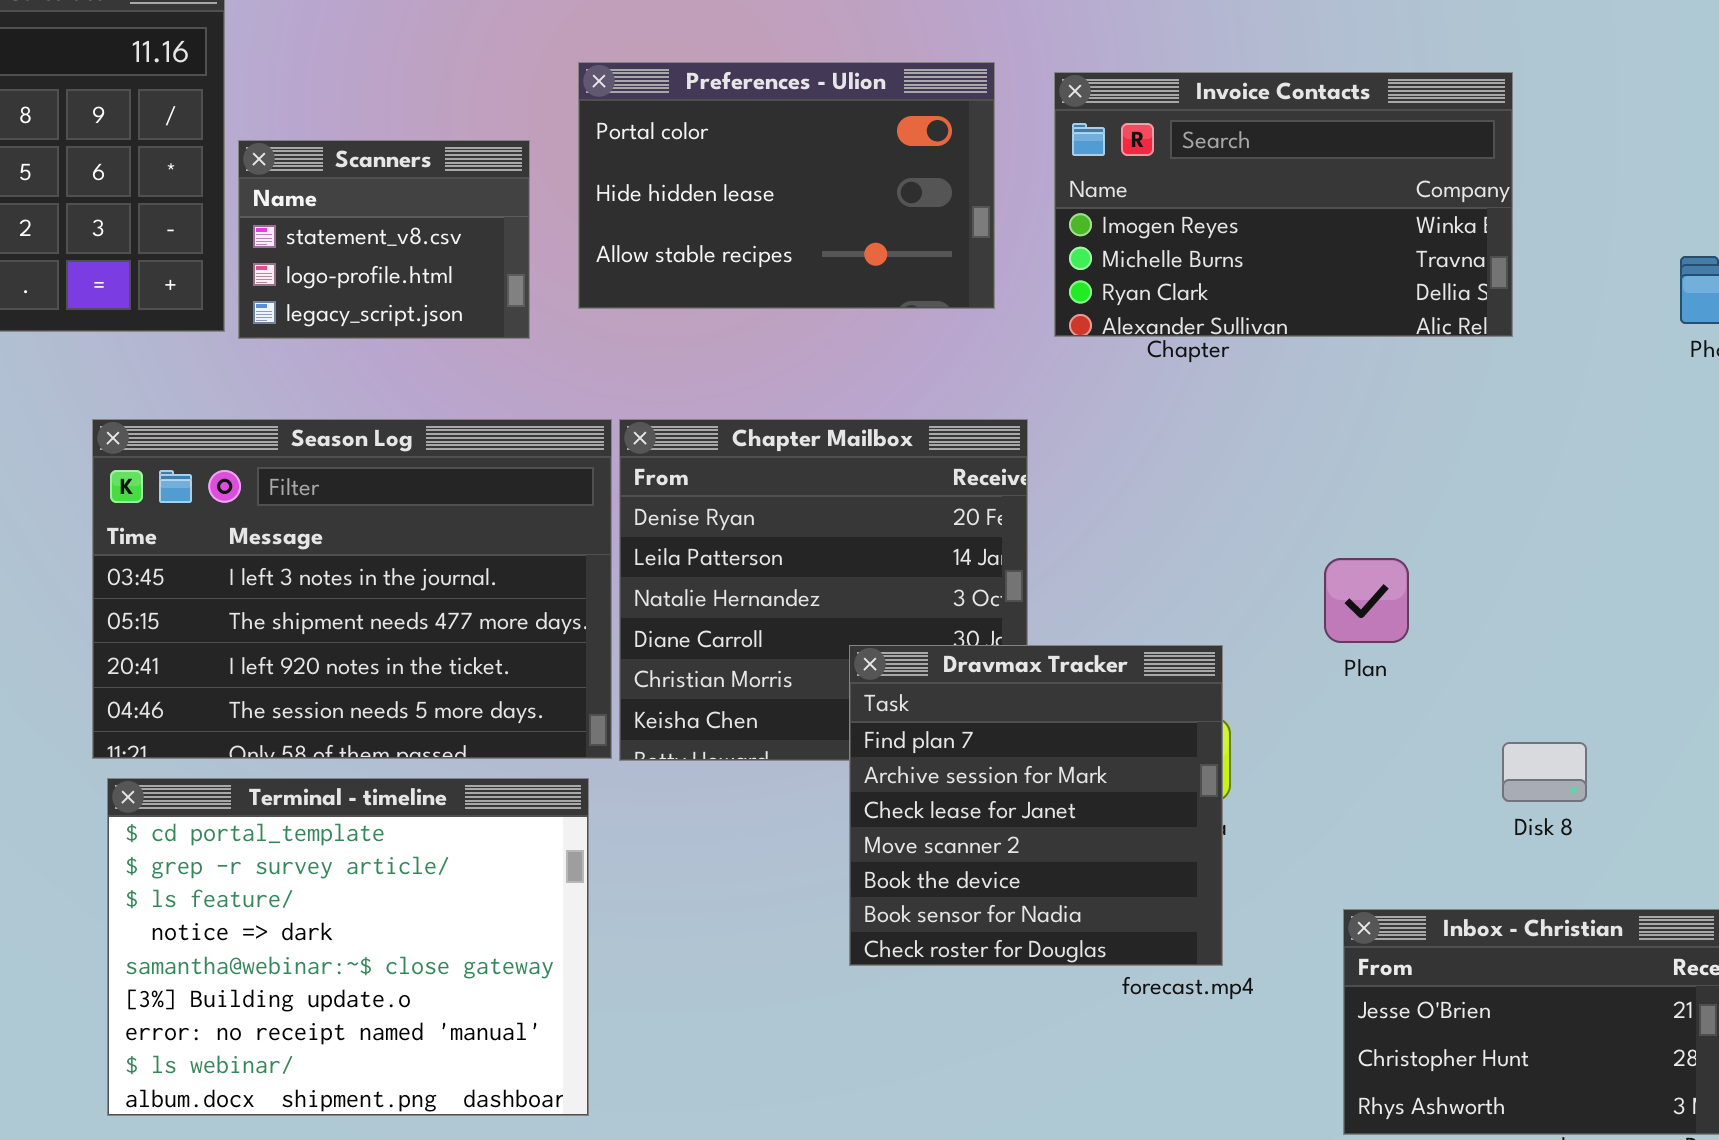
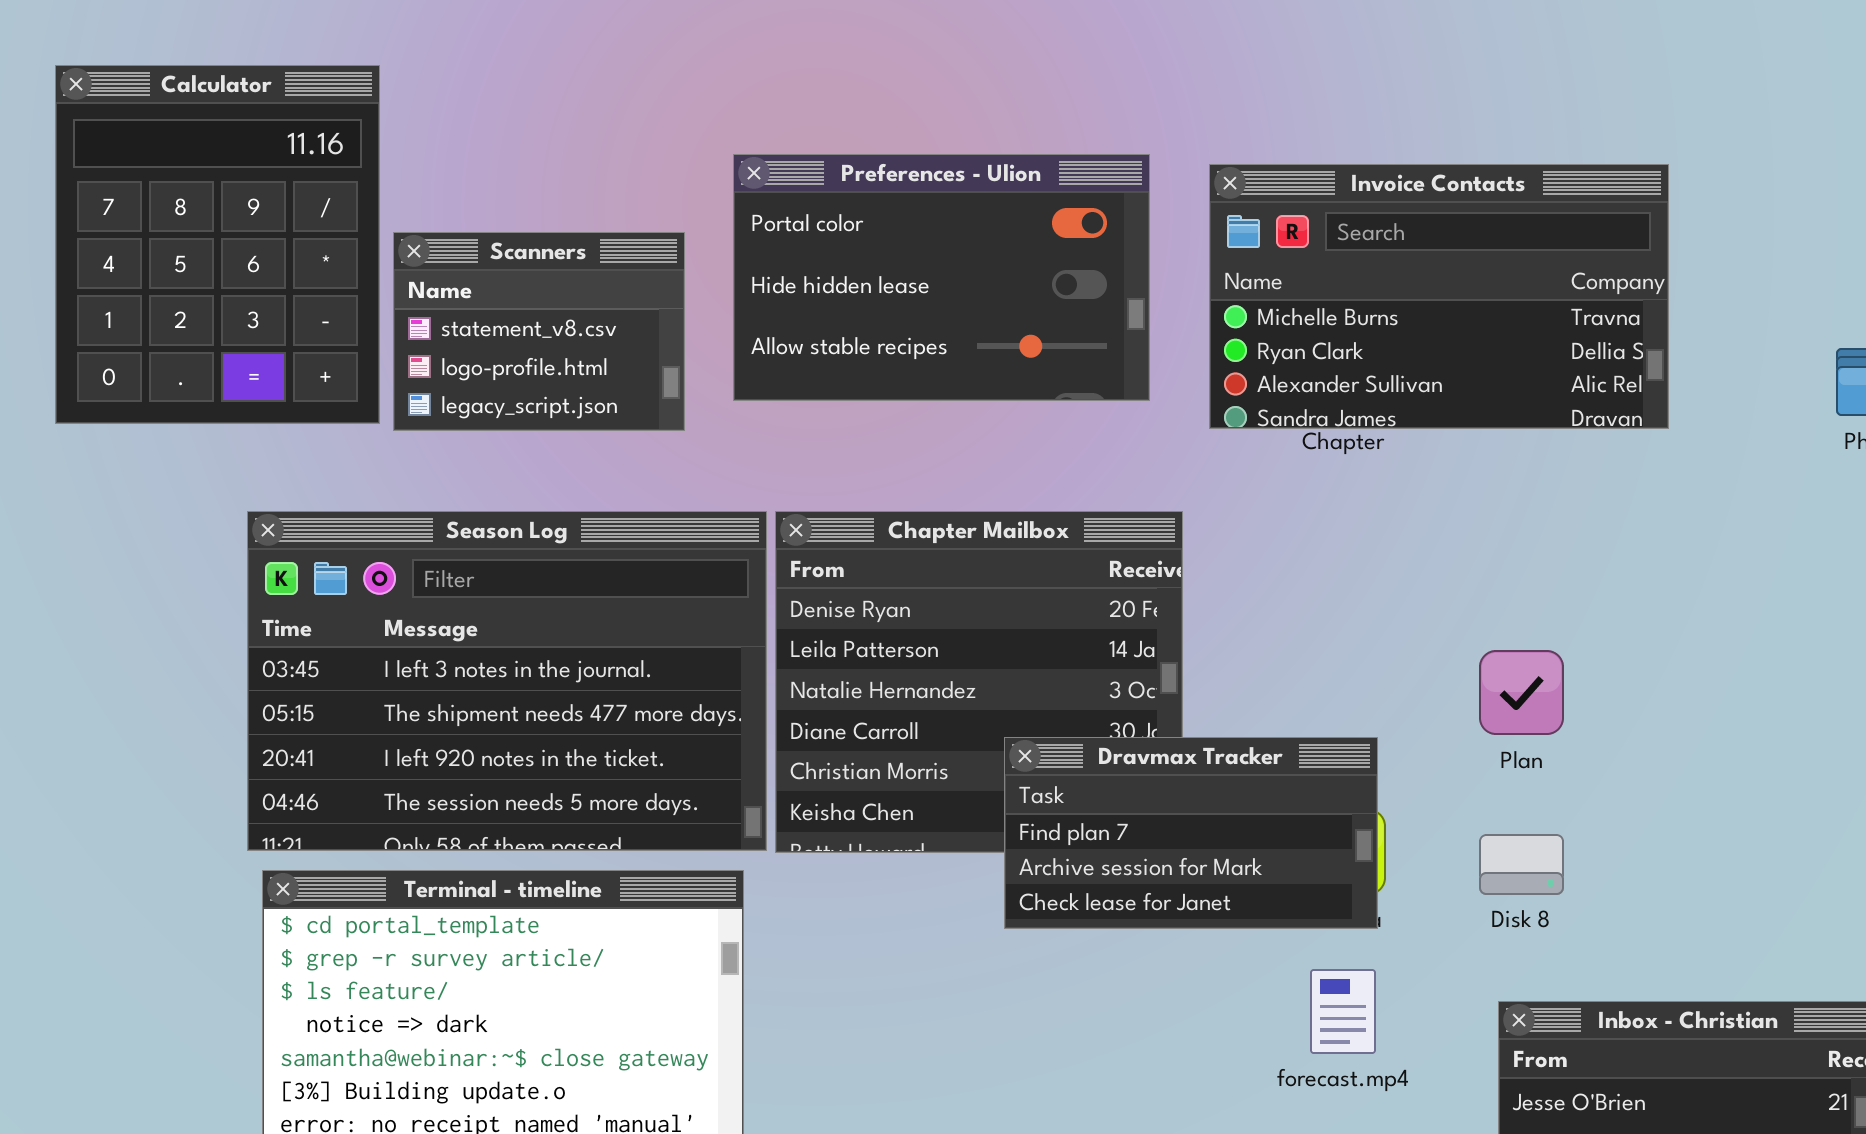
Invoice Contacts: [1054,72,1513,337] -> [1209,164,1669,429], scrolled down 1 row
Dravmax Tracker: [849,645,1223,966] -> [1004,737,1378,929], resized
Disk 8: [1502,742,1587,802] -> [1479,834,1564,895], moved

